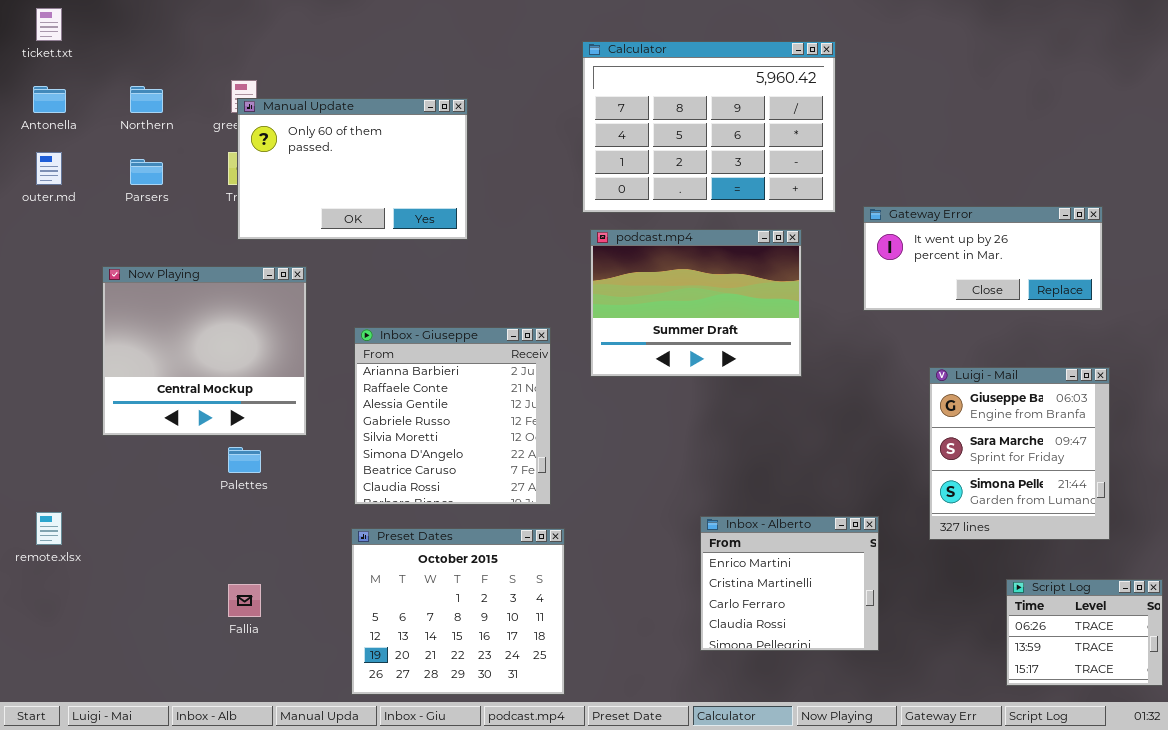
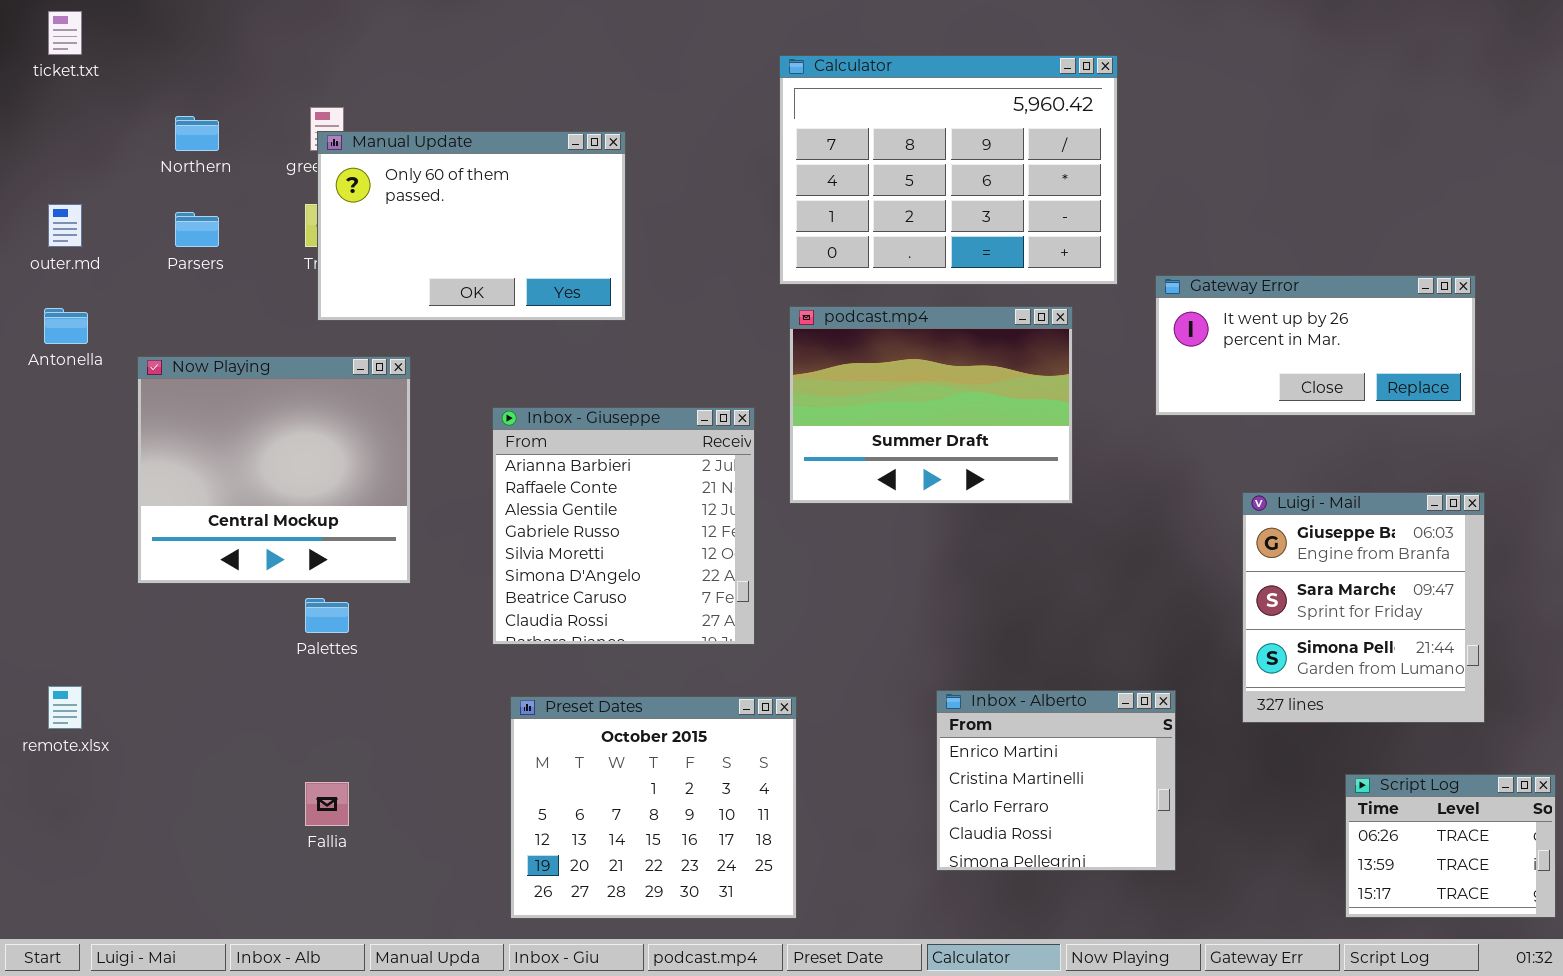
Antonella: [33,86,66,113] -> [44,308,88,344], moved
Inbox - Giuseppe: [354,327,551,505] -> [492,407,755,645], moved
Preset Dates: [351,528,565,695] -> [510,696,797,919], moved

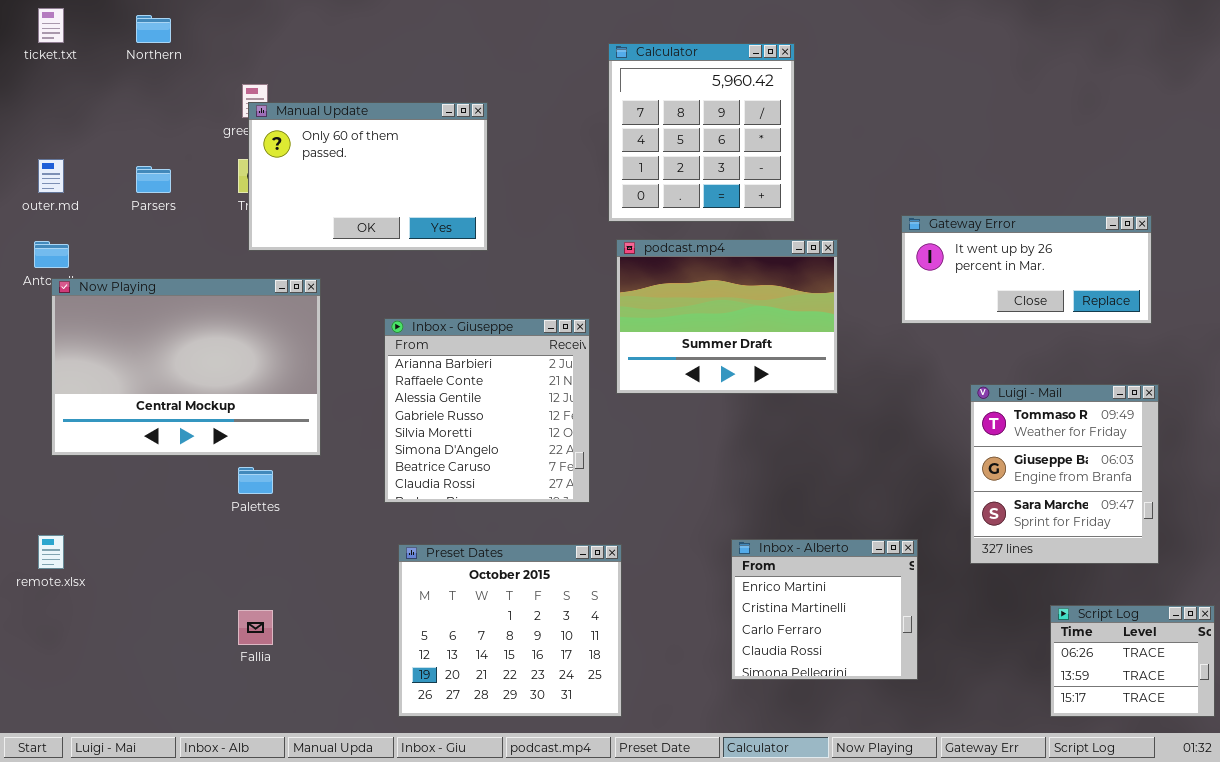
Calculator: [779,55,1118,285] -> [608,43,795,222], resized
Northern: [175,116,219,151] -> [136,15,171,43], moved
Now Playing: [137,356,411,584] -> [51,278,321,456], resized
Luigi - Mail: [1242,492,1485,723] -> [970,384,1159,564], scrolled up 1 row

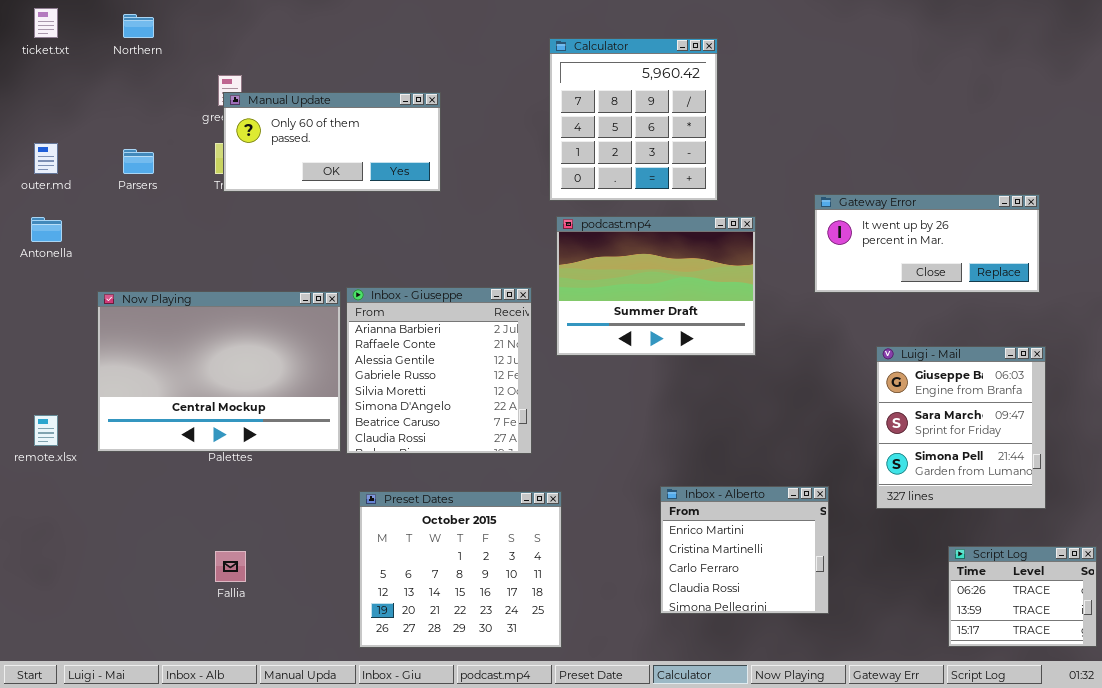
Manual Update: [248,102,488,251] -> [223,92,441,192], resized
Now Playing: [51,278,321,456] -> [97,291,341,452], moved
Luigi - Mail: [970,384,1159,564] -> [876,346,1046,509], scrolled down 1 row
remote.xlsx: [38,535,64,569] -> [34,415,58,446], moved

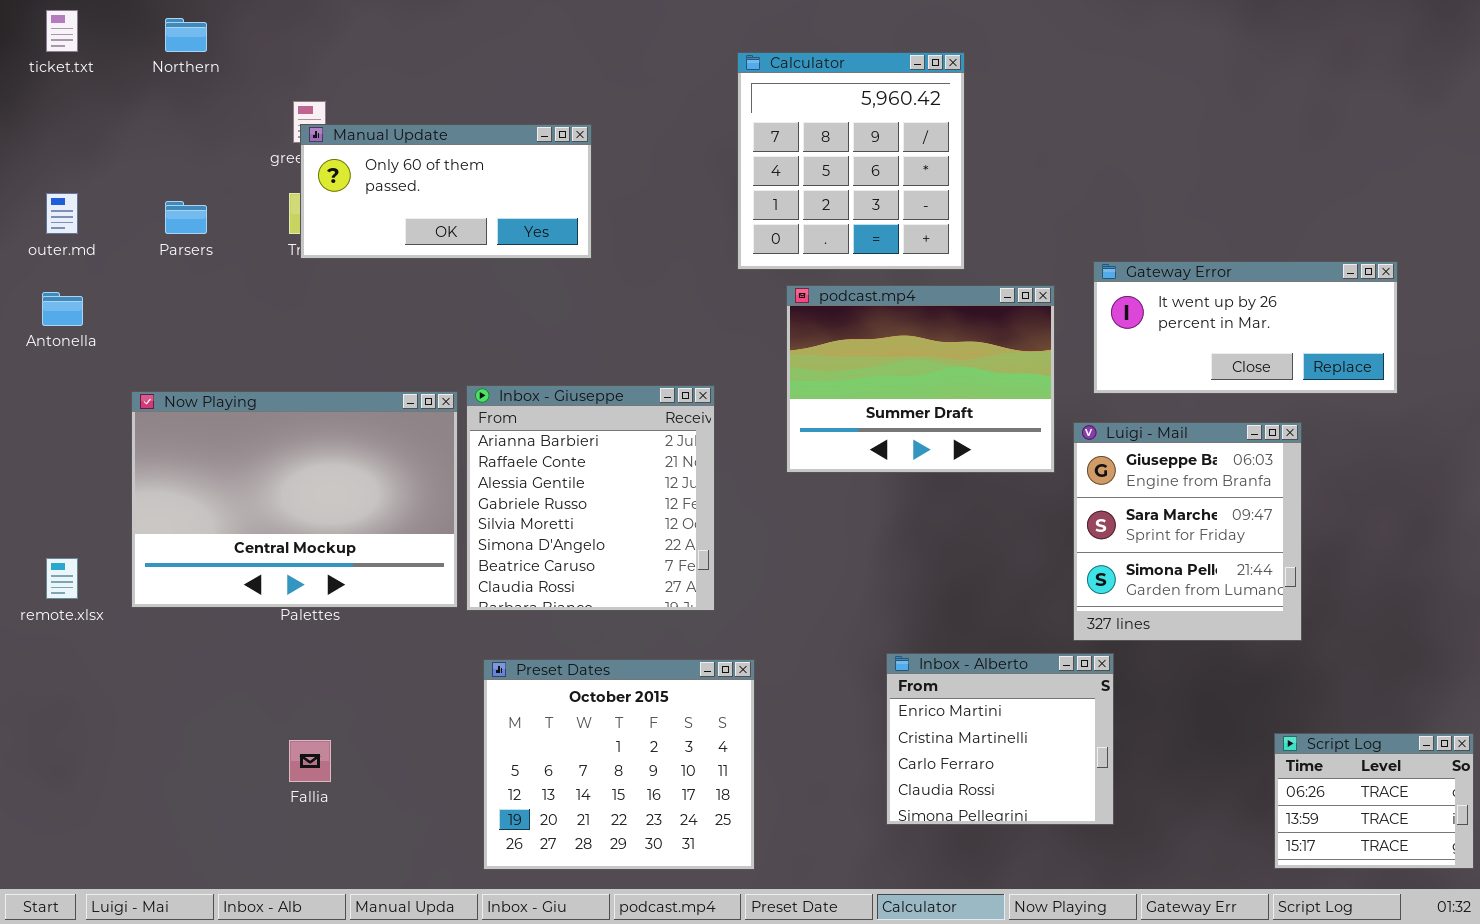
podcast.mp4: [556,216,756,356] -> [786,285,1055,473], moved
Luigi - Mail: [876,346,1046,509] -> [1073,422,1302,641], moved

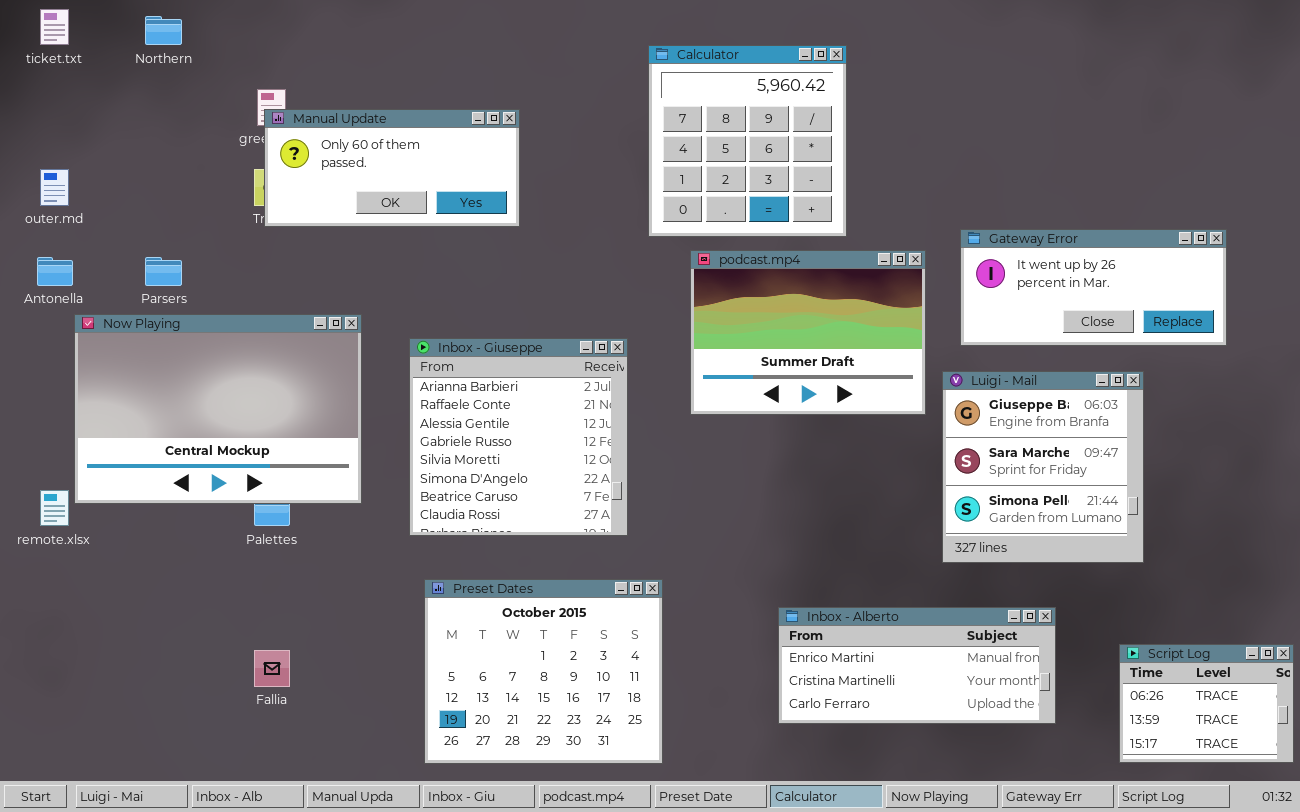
Parsers: [165,201,207,234] -> [145,257,182,286], moved
Now Playing: [131,391,458,608] -> [74,314,362,504], moved
Inbox - Alberto: [886,653,1114,825] -> [778,607,1056,724], resized

